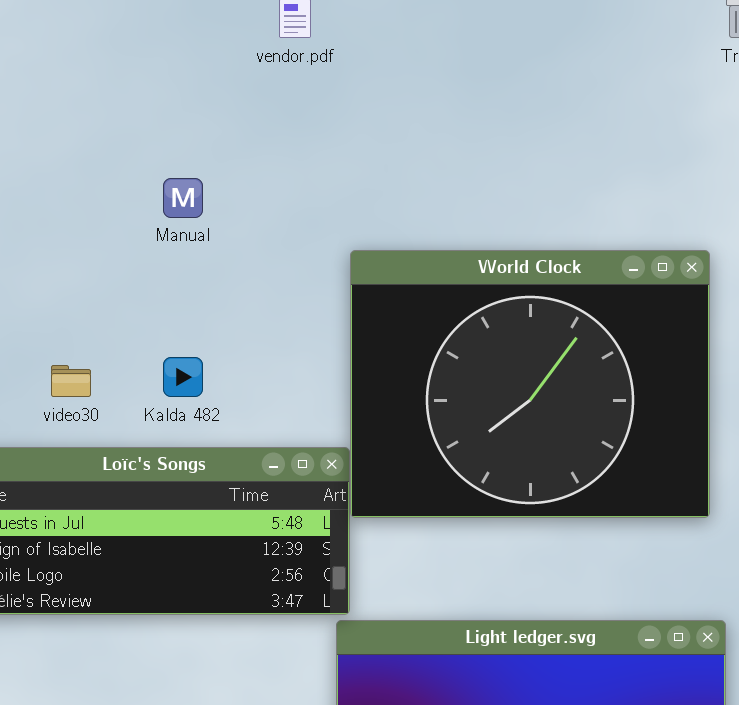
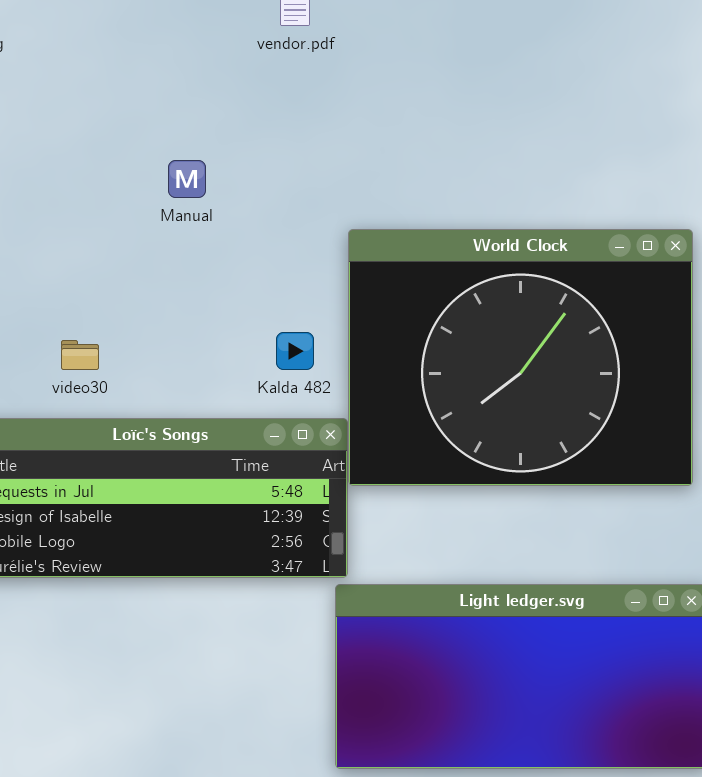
Kalda 482: [163,357,203,397] -> [276,332,314,370], moved

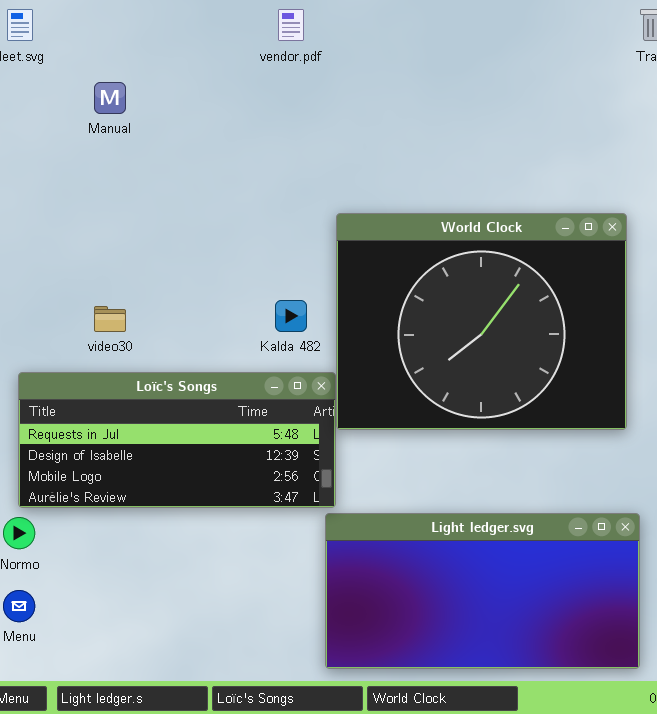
Manual: [168,160,206,198] -> [94,82,126,114], moved

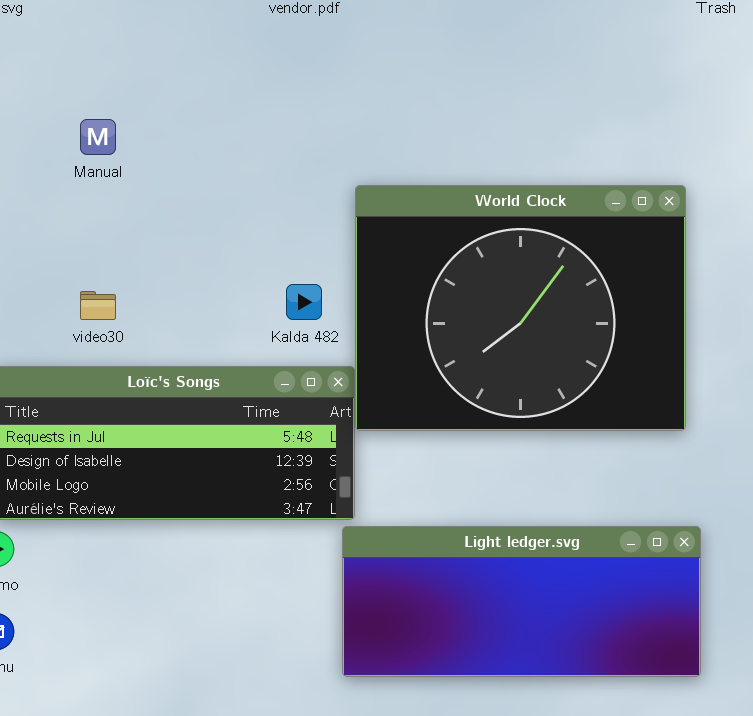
Manual: [94,82,126,114] -> [80,119,116,155], moved
Light ledger.svg: [325,513,640,669] -> [342,526,701,677], resized

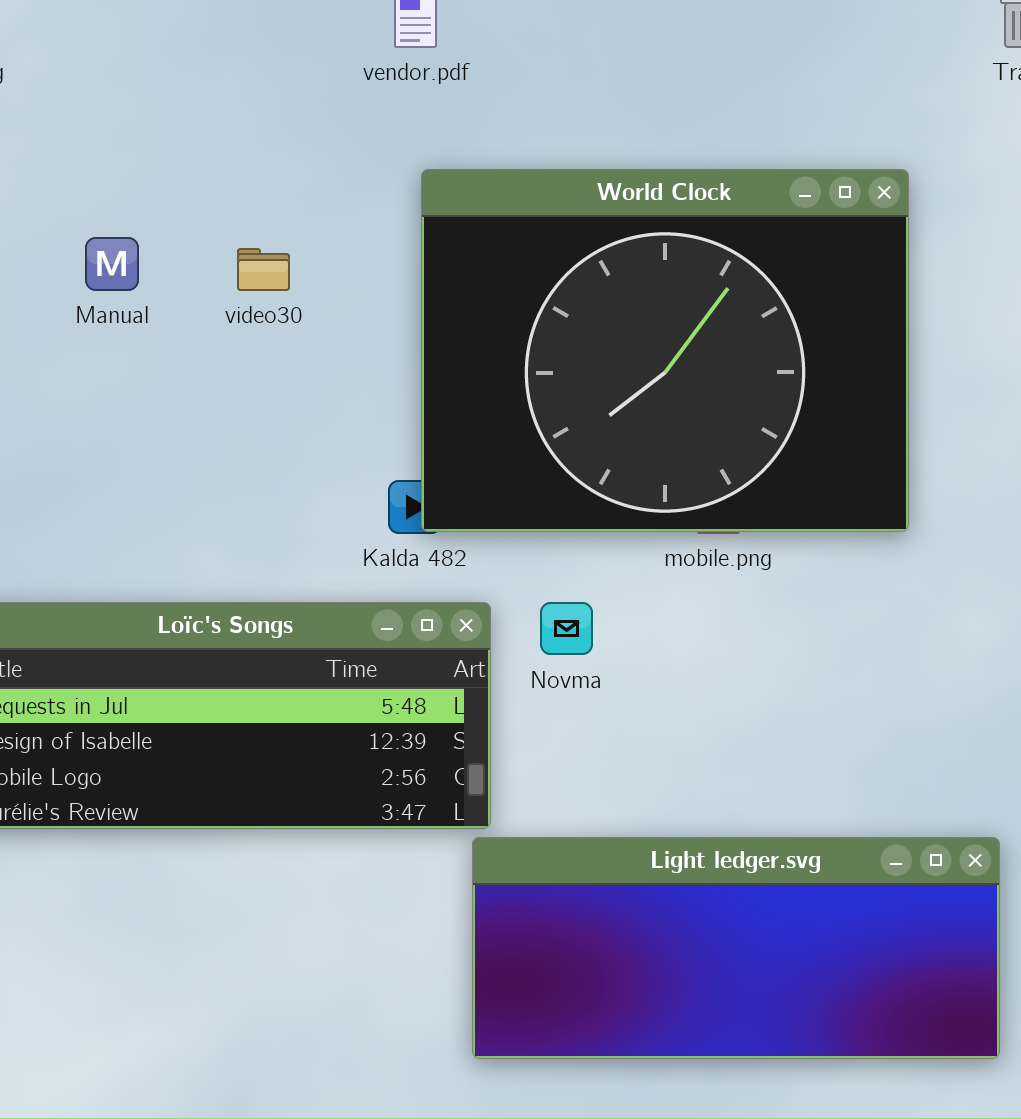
World Clock: [355,185,686,431] -> [421,169,909,532], moved
video30: [80,291,116,320] -> [237,248,290,291], moved

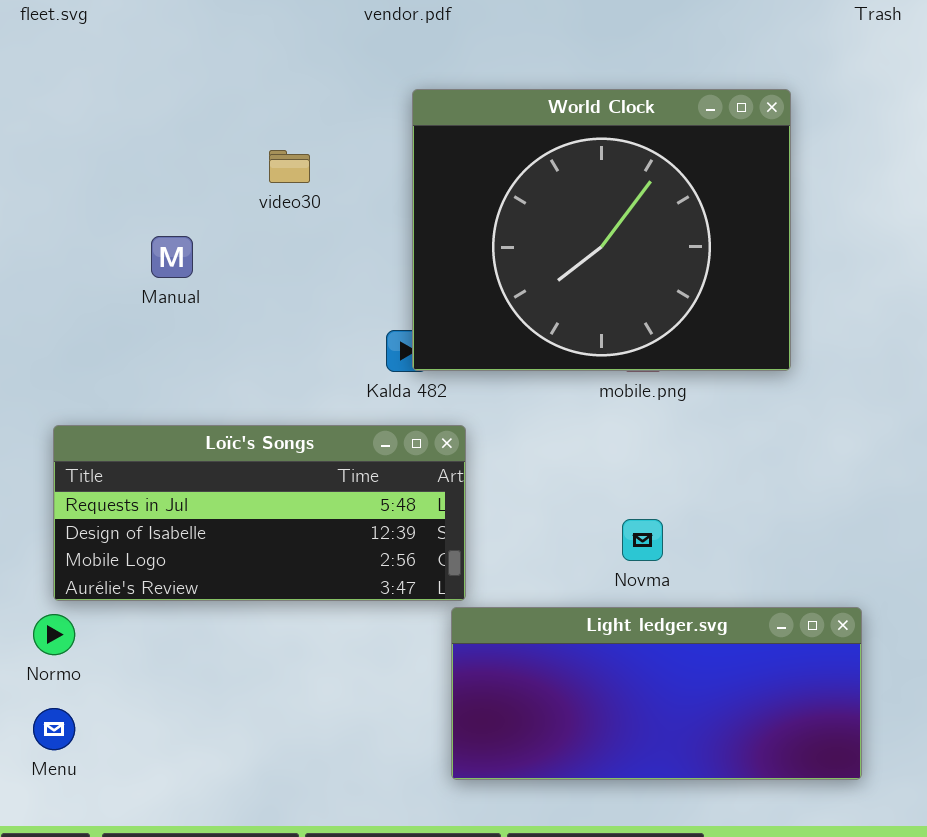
Manual: [85,237,139,291] -> [151,236,193,278], moved
Novma: [540,602,593,655] -> [622,519,663,561], moved

